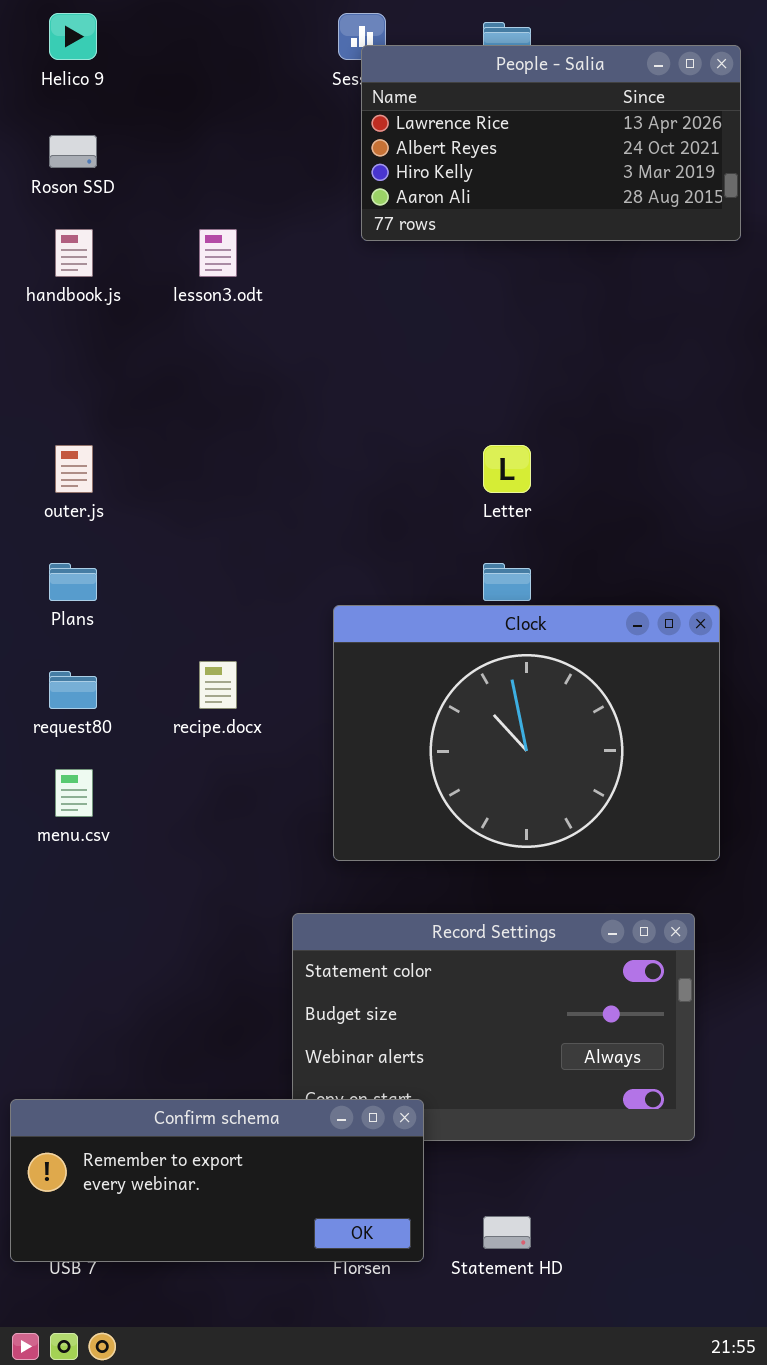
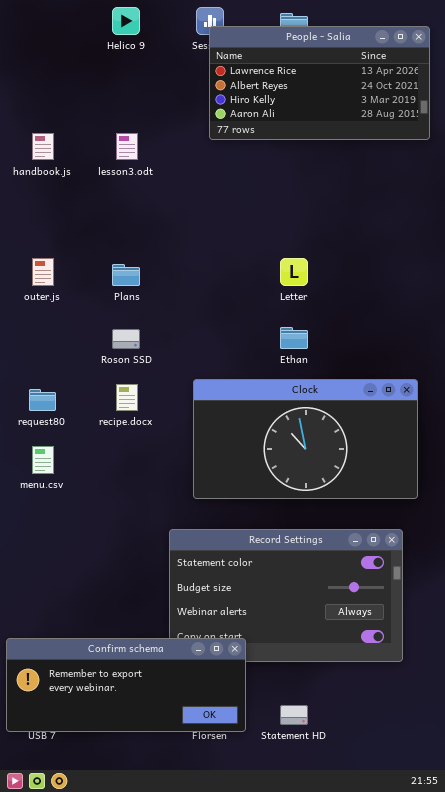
Helico 9: [49,13,97,60] -> [112,7,140,35], moved
Roson SSD: [49,135,97,168] -> [112,329,140,349], moved
Plans: [49,563,97,601] -> [112,264,140,286], moved
Clock: [333,605,720,861] -> [193,379,418,499], resized

